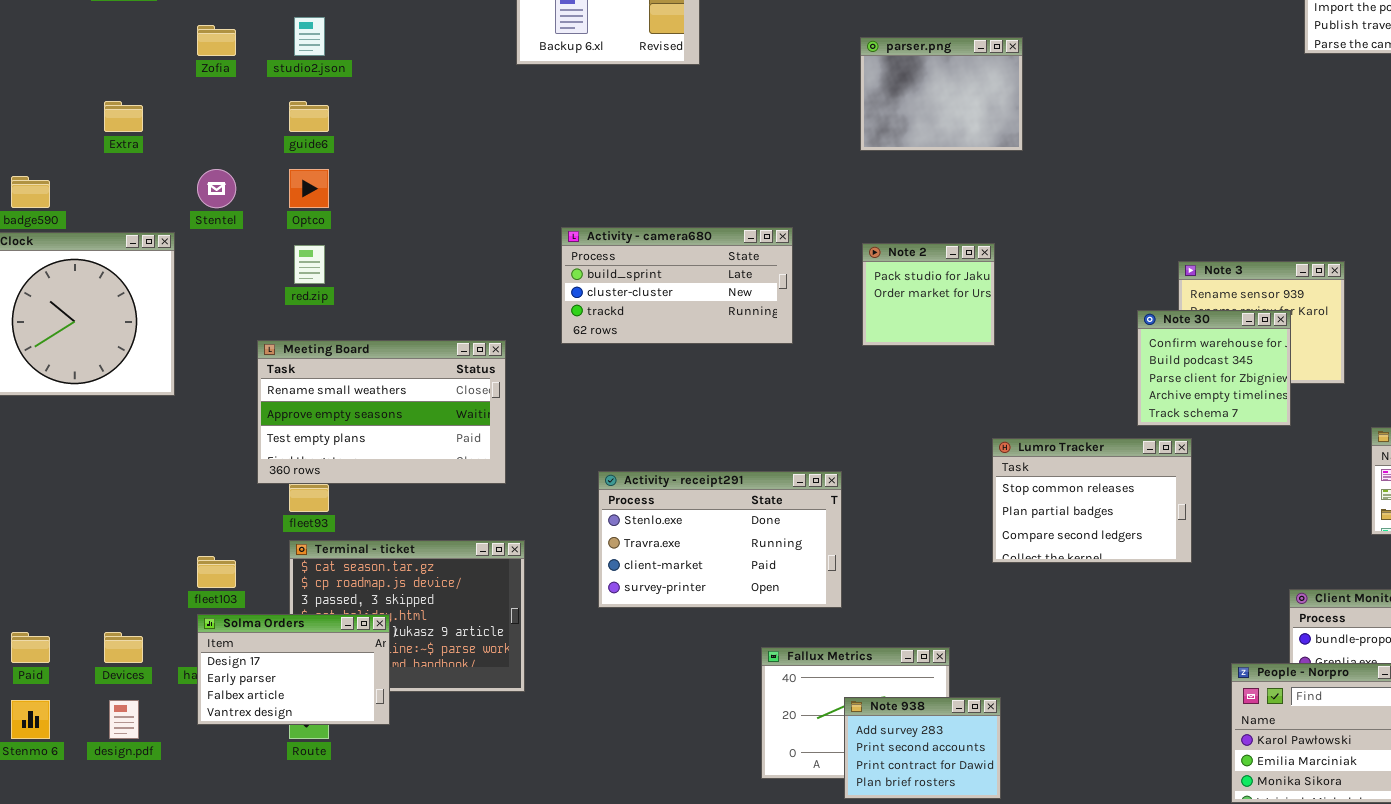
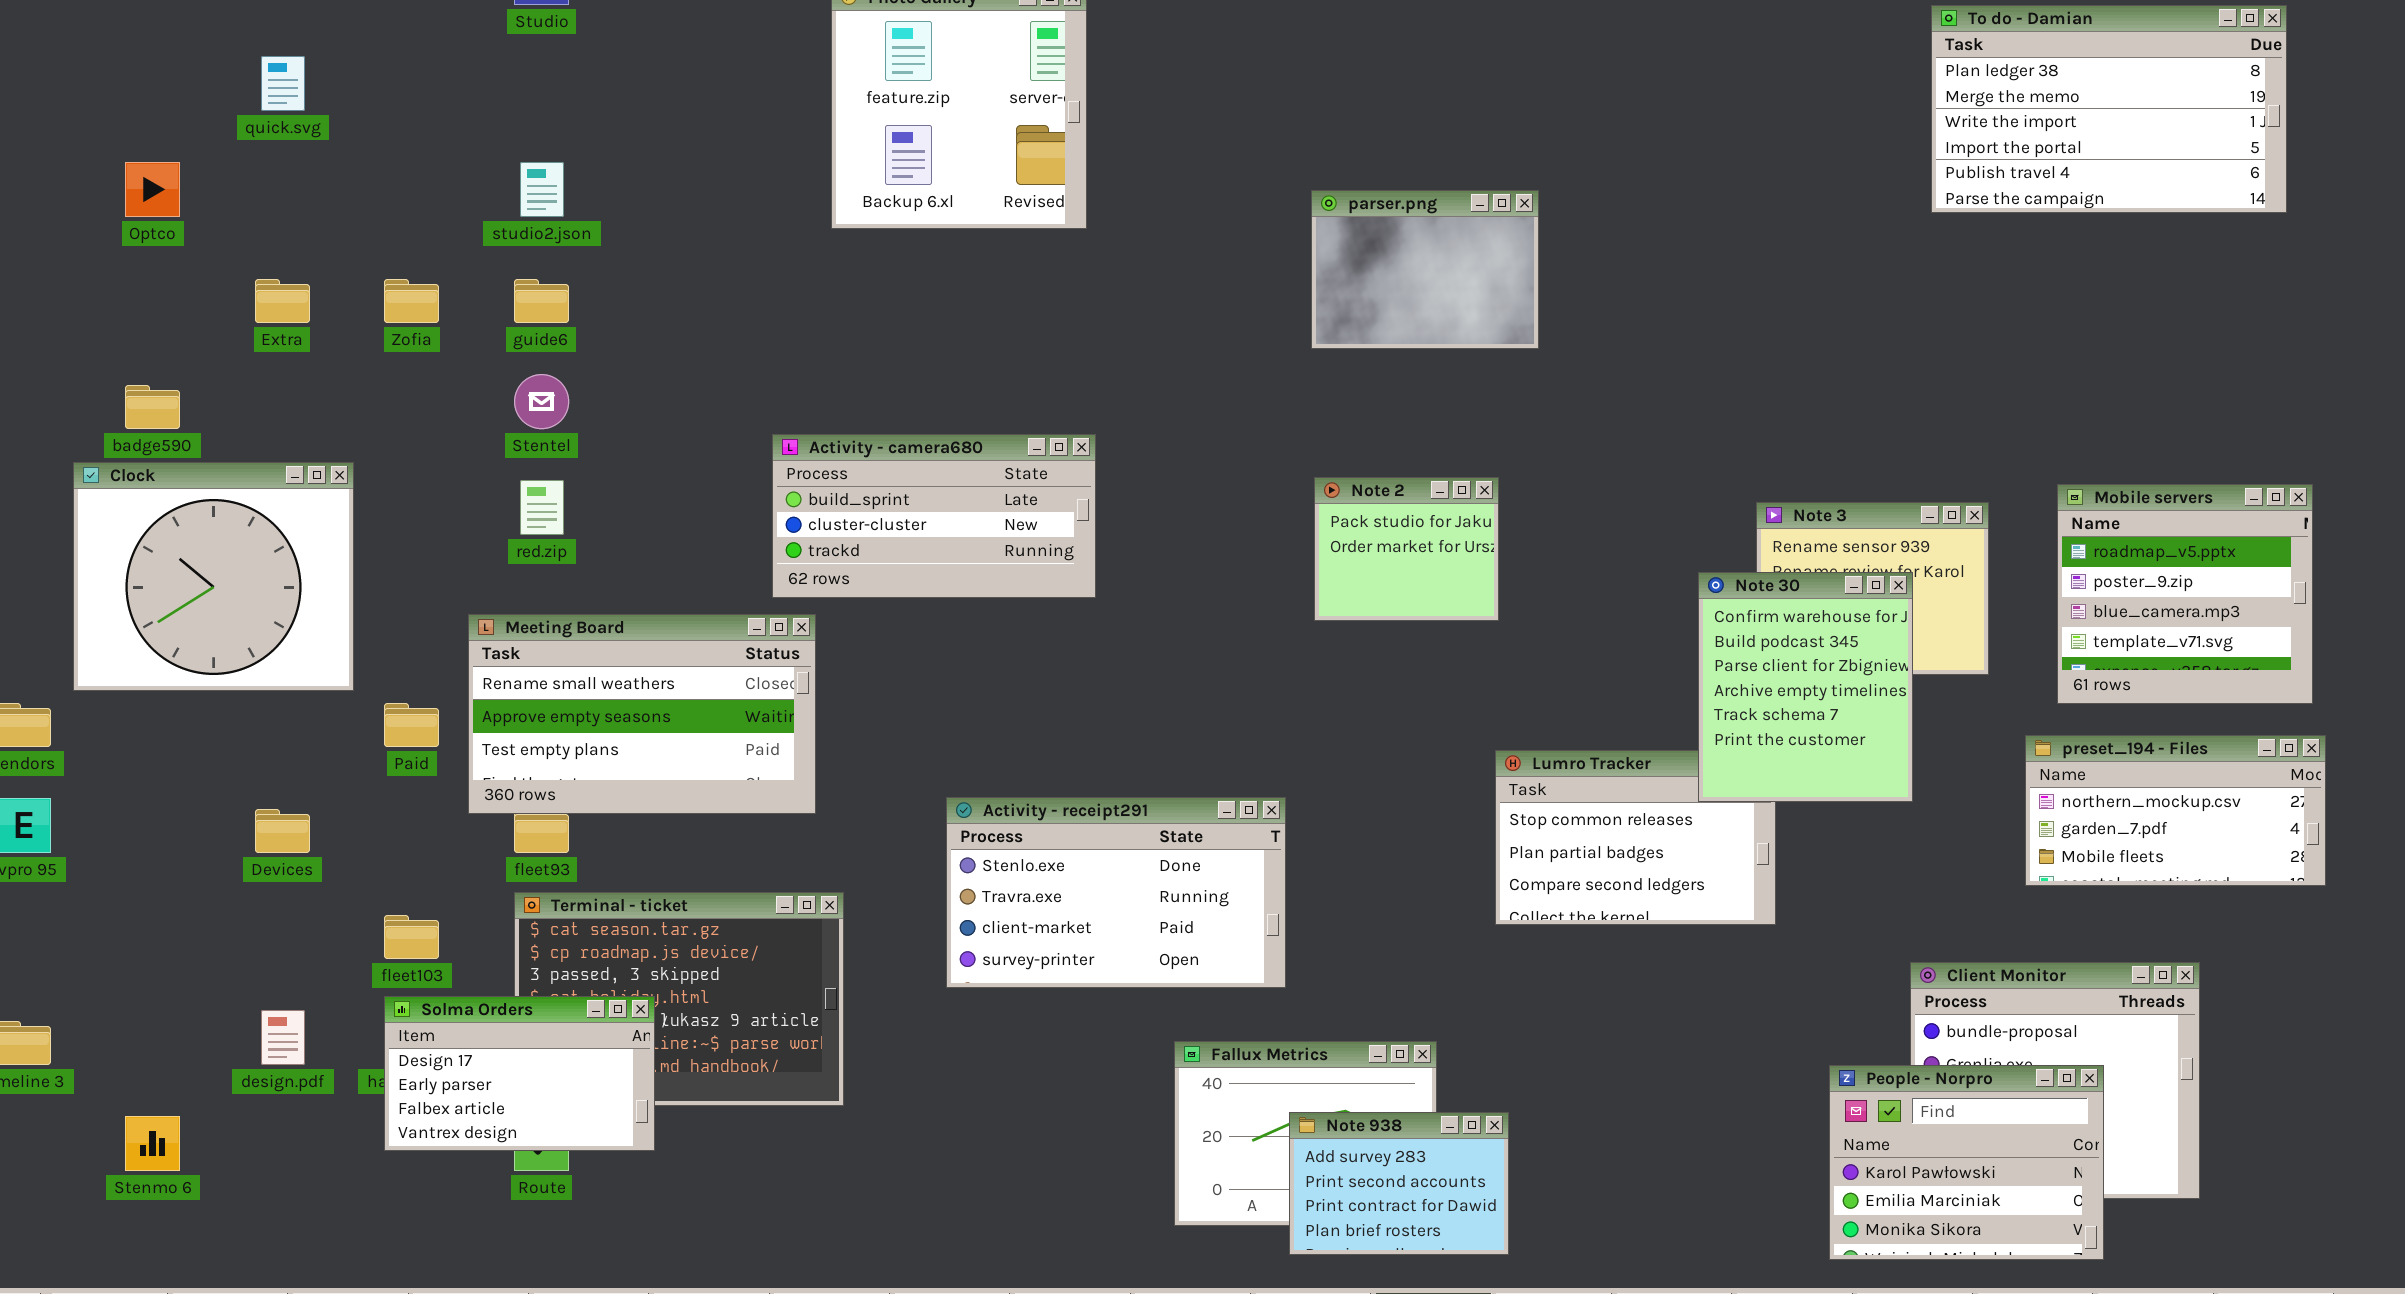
Zofia: [197,25,236,56] -> [384,279,439,323], moved
Stentel: [197,169,236,208] -> [514,374,569,429], moved
Optco: [289,169,329,208] -> [125,162,180,217], moved
Activity - camera680: [561,227,793,344] -> [772,434,1096,598], moved
Note 30: [1137,310,1291,426] -> [1698,572,1913,802], resized
Paid: [11,632,50,663] -> [384,703,439,747], moved
Devices: [104,632,143,663] -> [255,809,310,853], moved
design.pdf: [109,700,139,739] -> [261,1010,305,1065], moved

